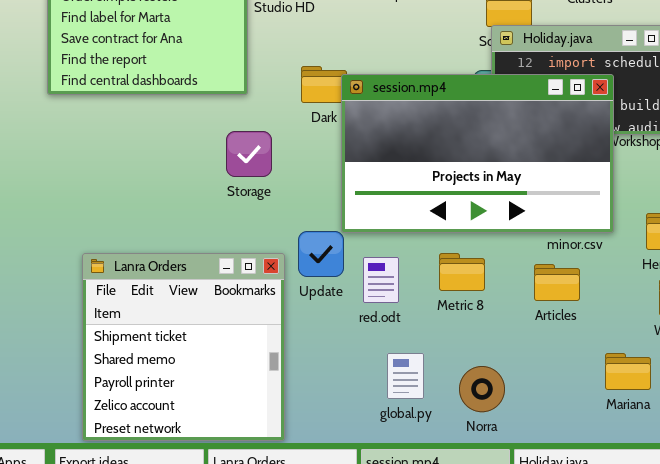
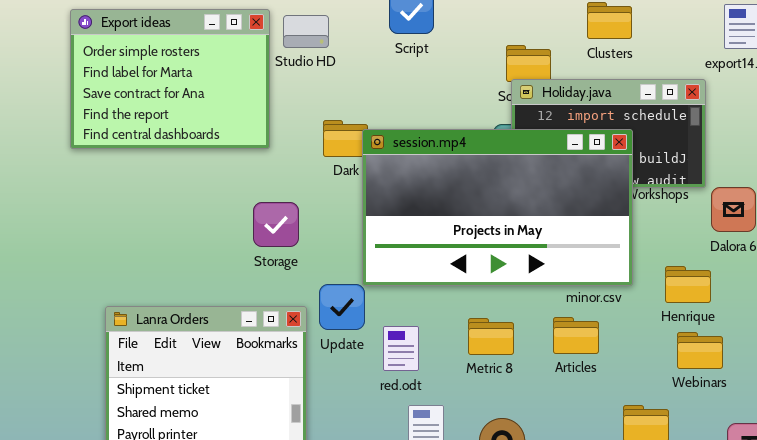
Storage: [226,131,272,177] -> [253,202,299,247], moved
Metric 8: [439,253,485,291] -> [468,318,514,355], moved
red.odt: [363,257,399,303] -> [383,326,419,371], moved

